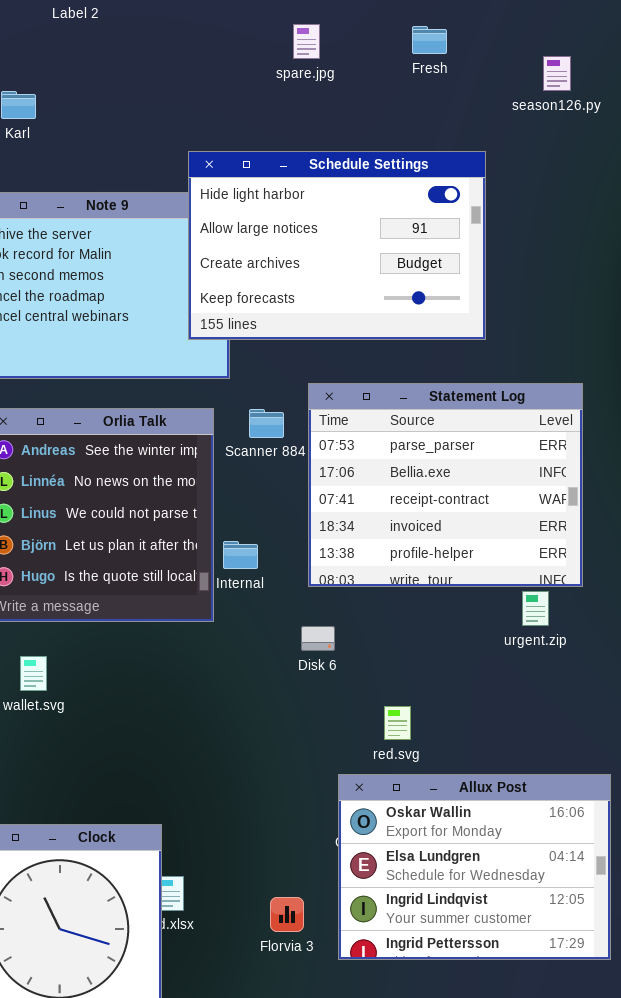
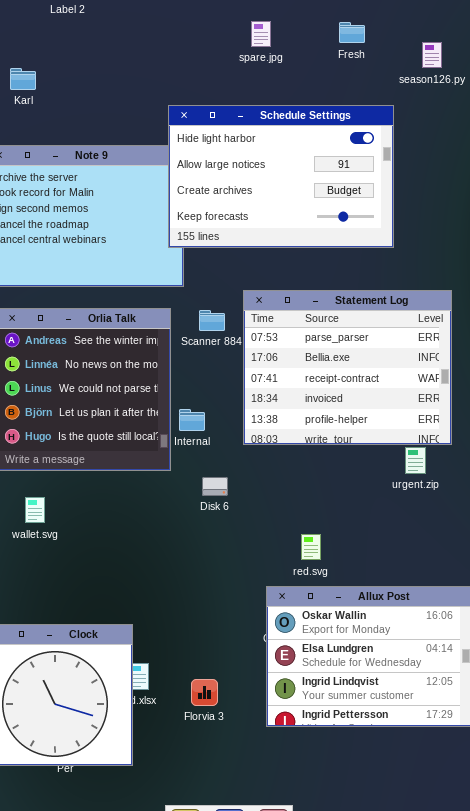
spare.jpg: [293,24,320,59] -> [251,21,271,47], moved
Fresh: [412,26,447,54] -> [339,22,365,43], moved
Schedule Settings: [188,151,486,340] -> [168,105,394,248], moved
Disk 6: [301,626,335,651] -> [202,477,228,496], moved
Florvia 3: [270,897,304,932] -> [191,679,218,706], moved

